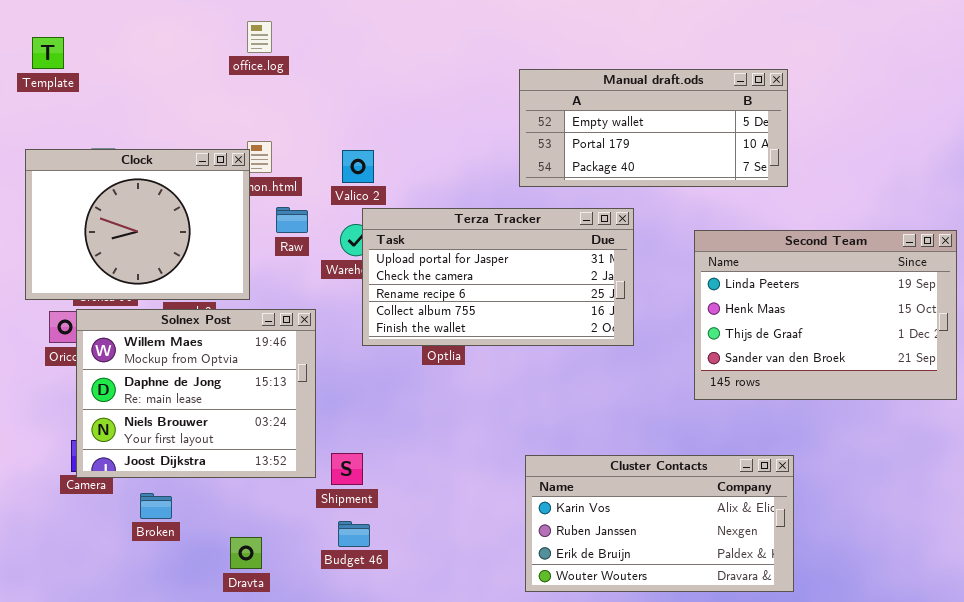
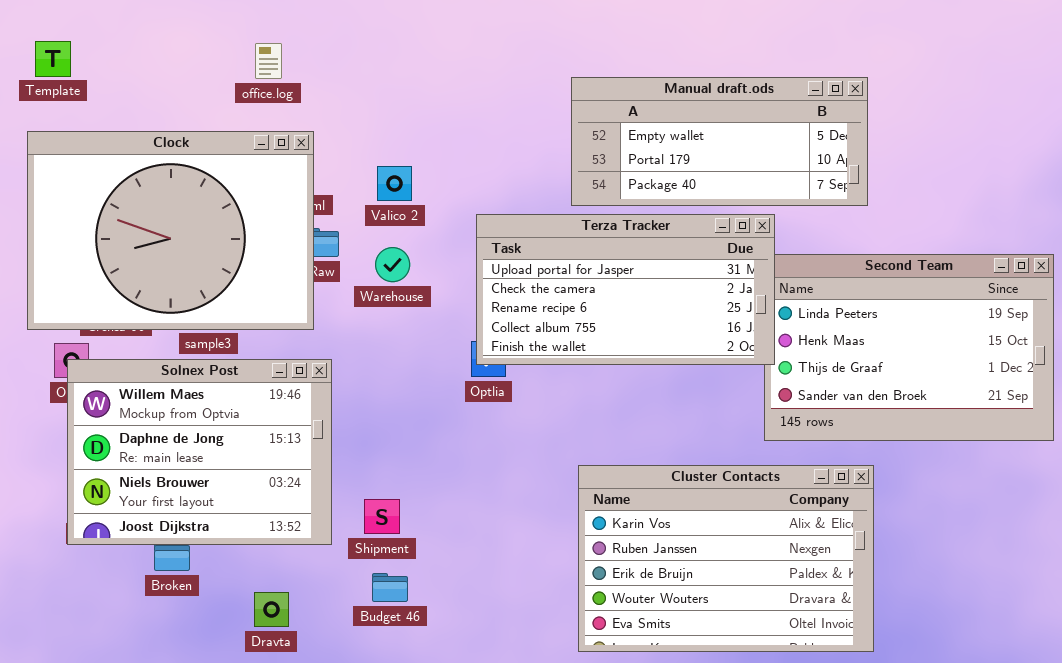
office.log: [247,21,272,53] -> [255,43,282,79], moved
Clock: [25,149,250,300] -> [27,131,314,330], resized
Terza Tracker: [362,208,634,346] -> [476,214,775,365], moved
Solnex Post: [76,309,316,478] -> [67,359,332,545], moved
Cluster Contacts: [525,455,794,592] -> [578,465,874,652], resized

